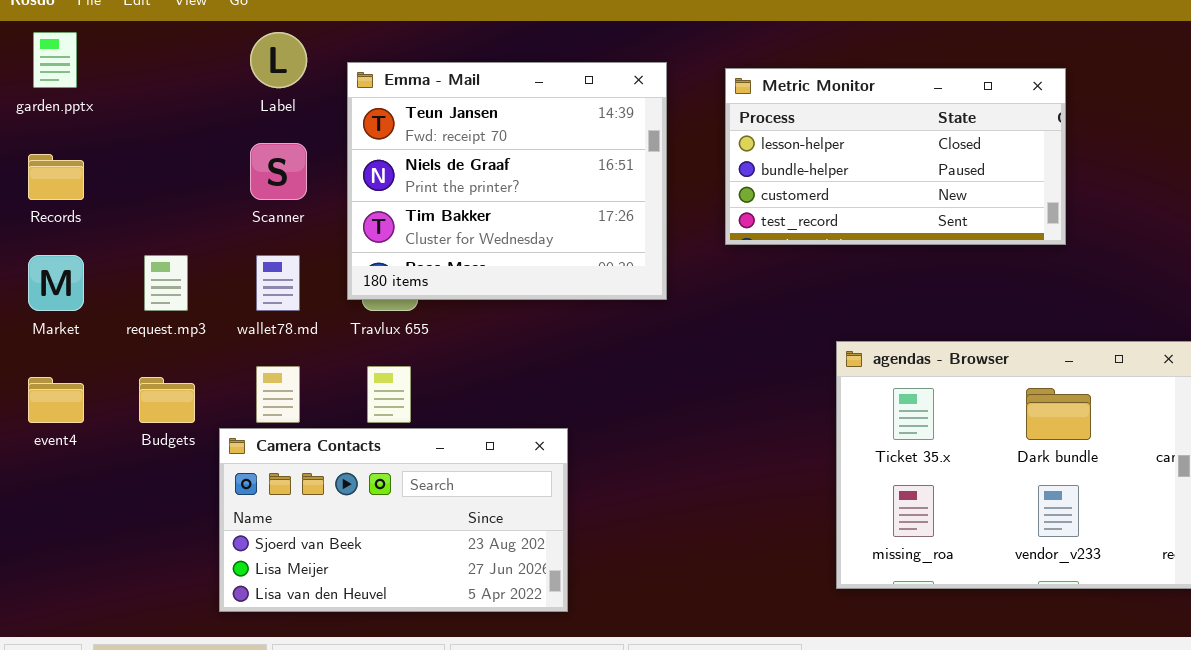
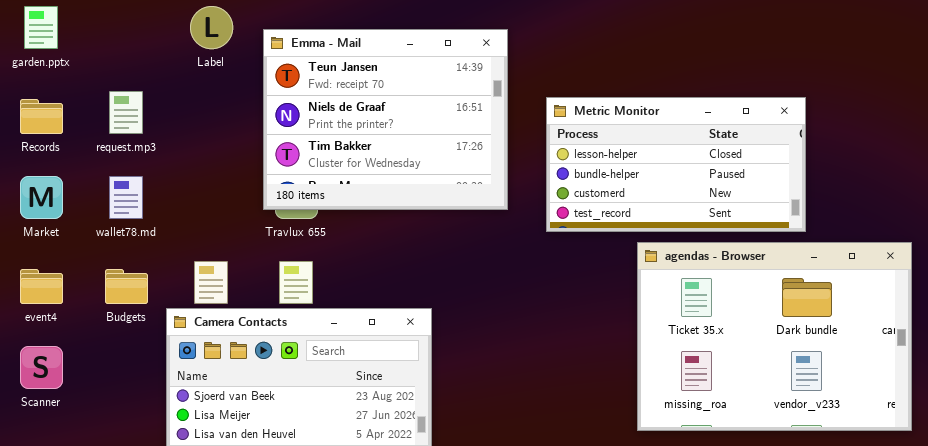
Metric Monitor: [725,68,1066,245] -> [546,97,806,232], moved
Scanner: [250,143,307,200] -> [20,346,63,389], moved
request.mp3: [144,255,188,311] -> [109,91,143,134], moved
wallet78.md: [256,255,300,311] -> [109,176,143,219], moved

